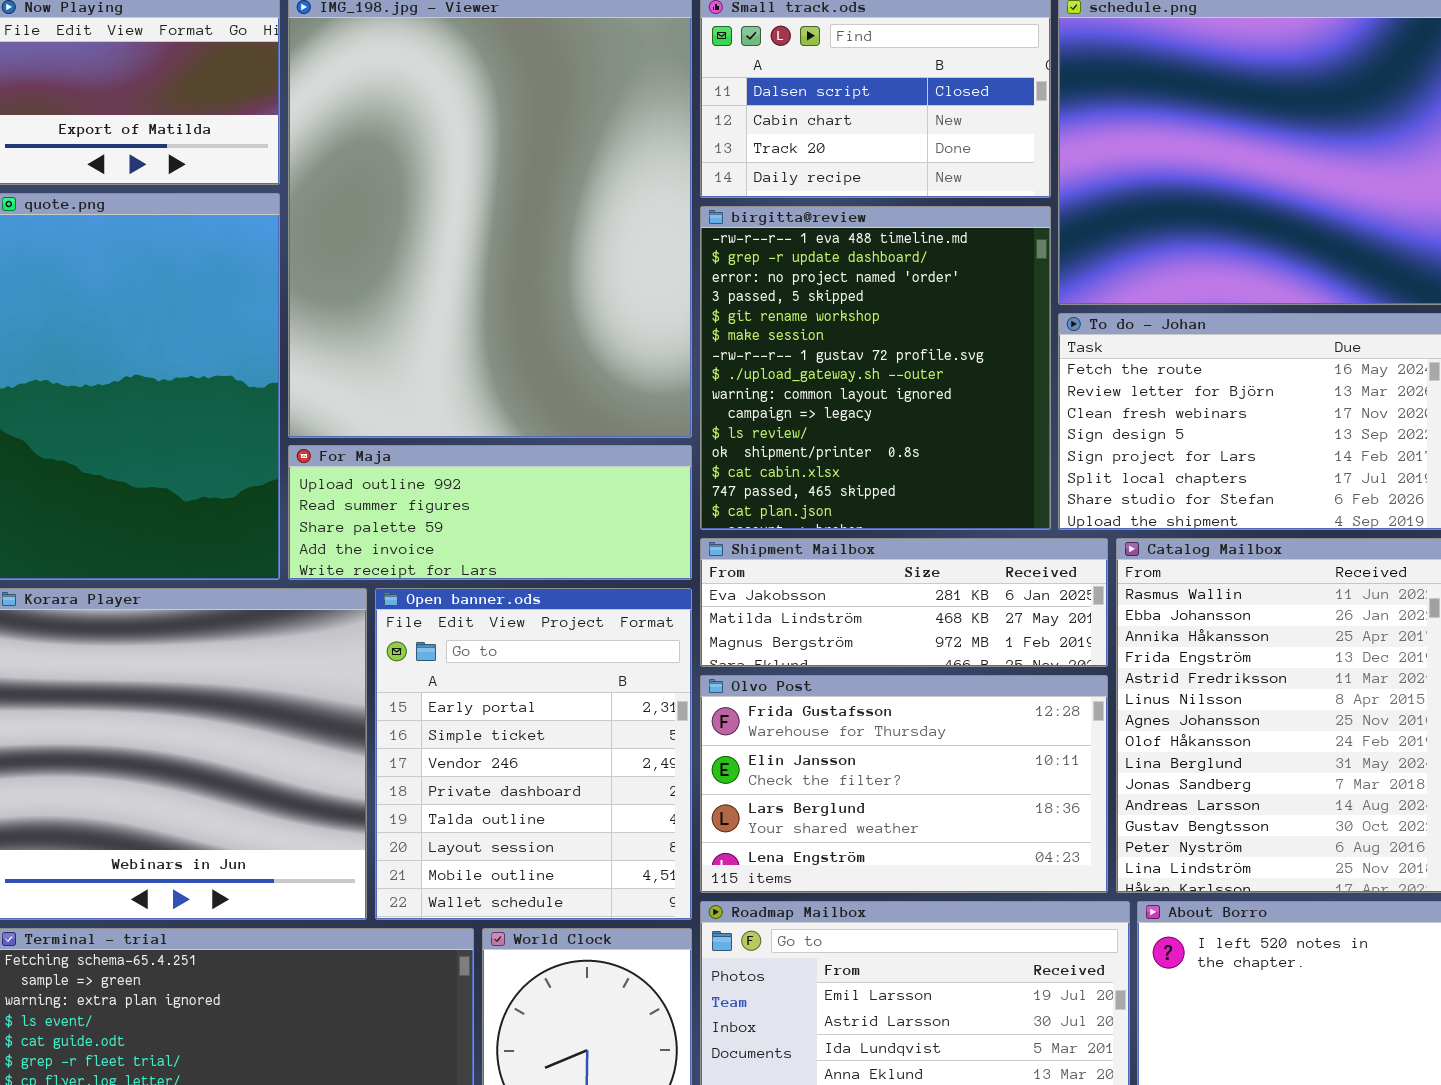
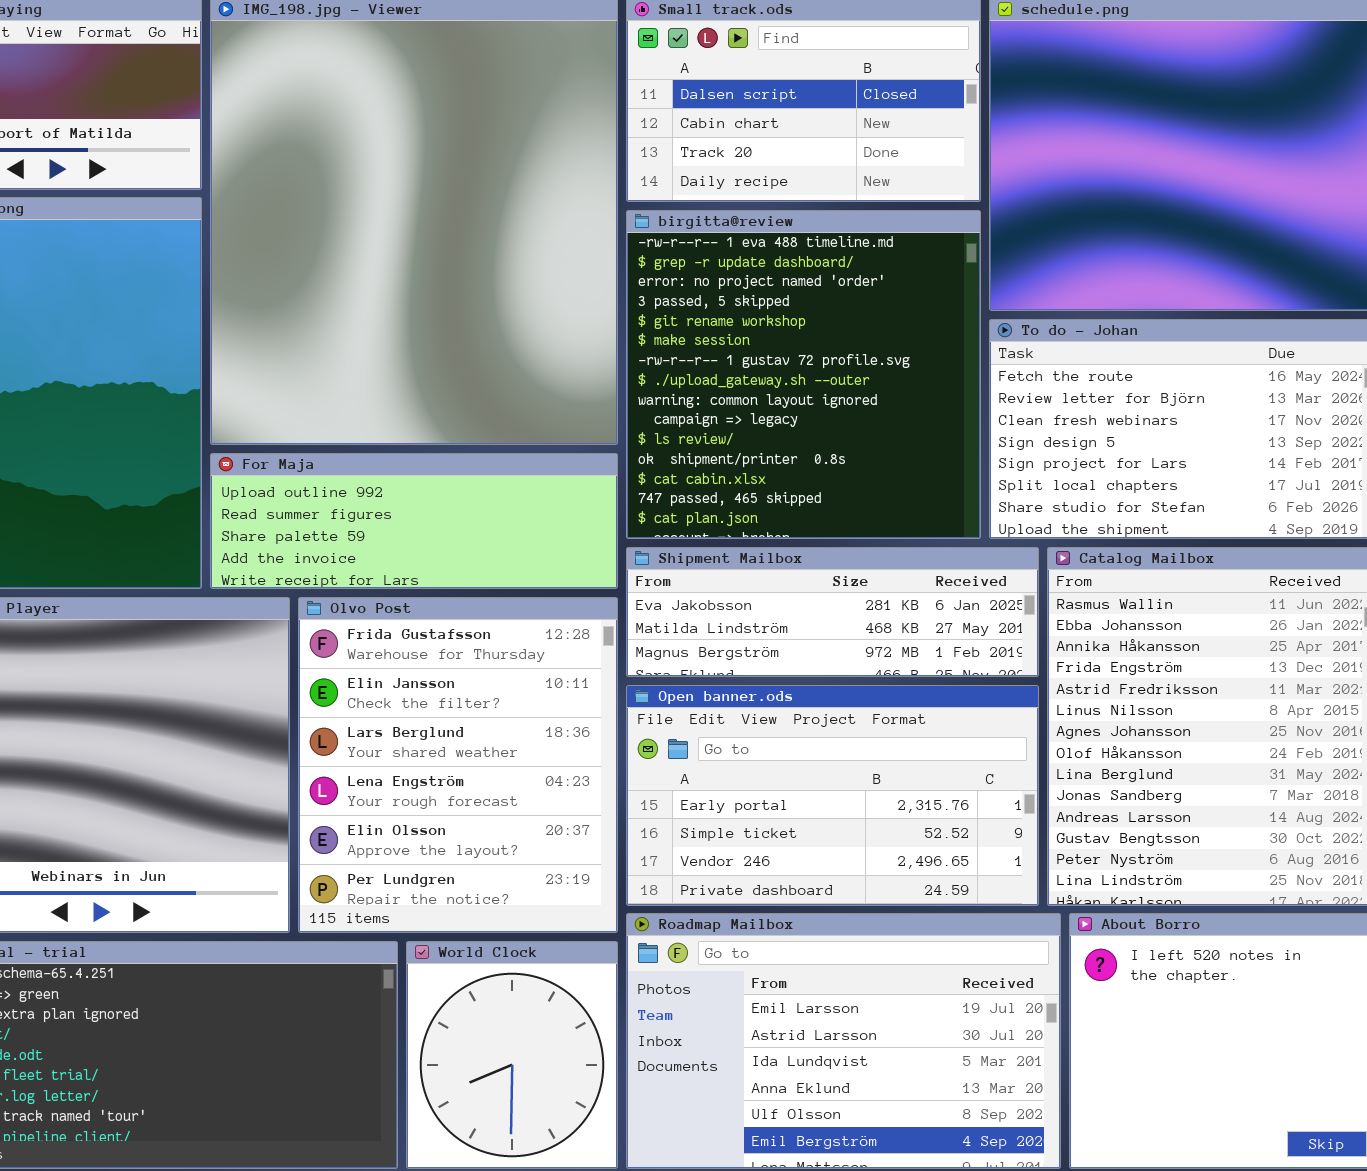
Open banner.ods: [375,588,692,920] -> [626,685,1039,906], moved, resized
Olvo Post: [700,675,1108,893] -> [298,597,618,933], moved, resized

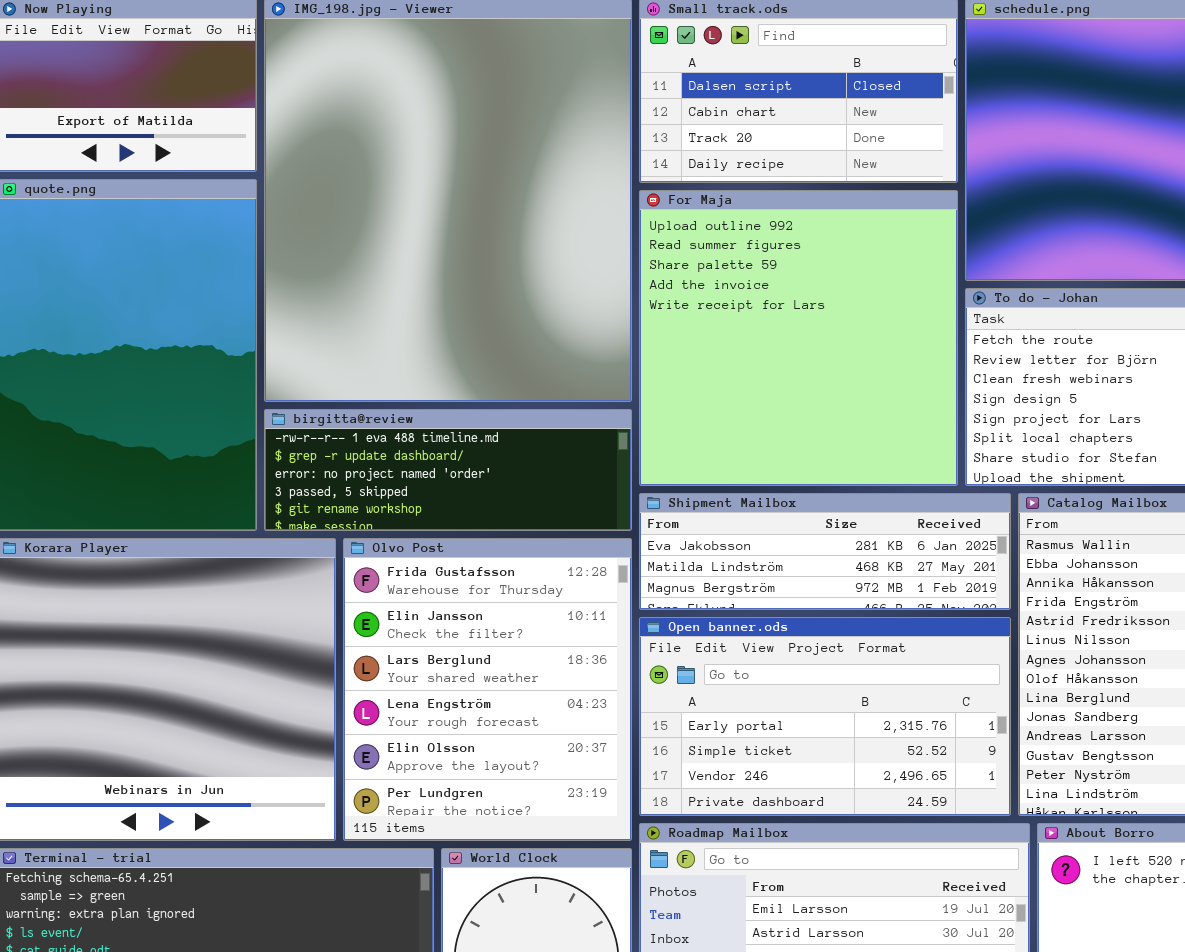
birgitta@review: [626,210,981,539] -> [264,409,632,531], moved, resized
For Maja: [210,453,618,589] -> [639,190,958,486], moved, resized

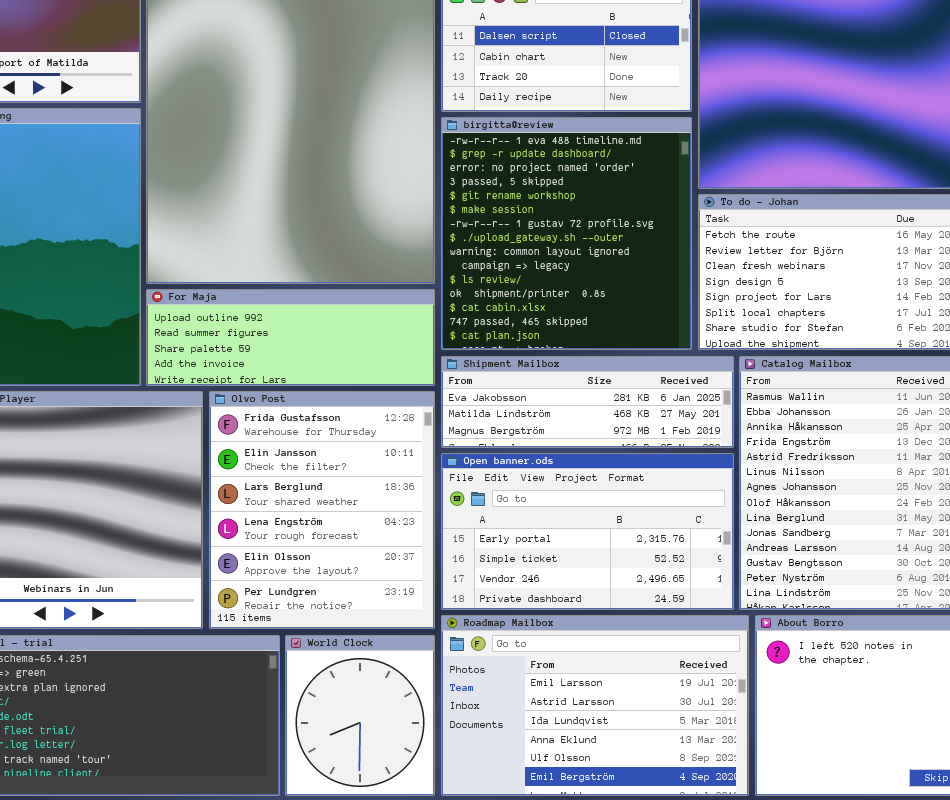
For Maja: [639,190,958,486] -> [146,289,435,386], moved, resized
birgitta@review: [264,409,632,531] -> [441,117,692,350], moved, resized

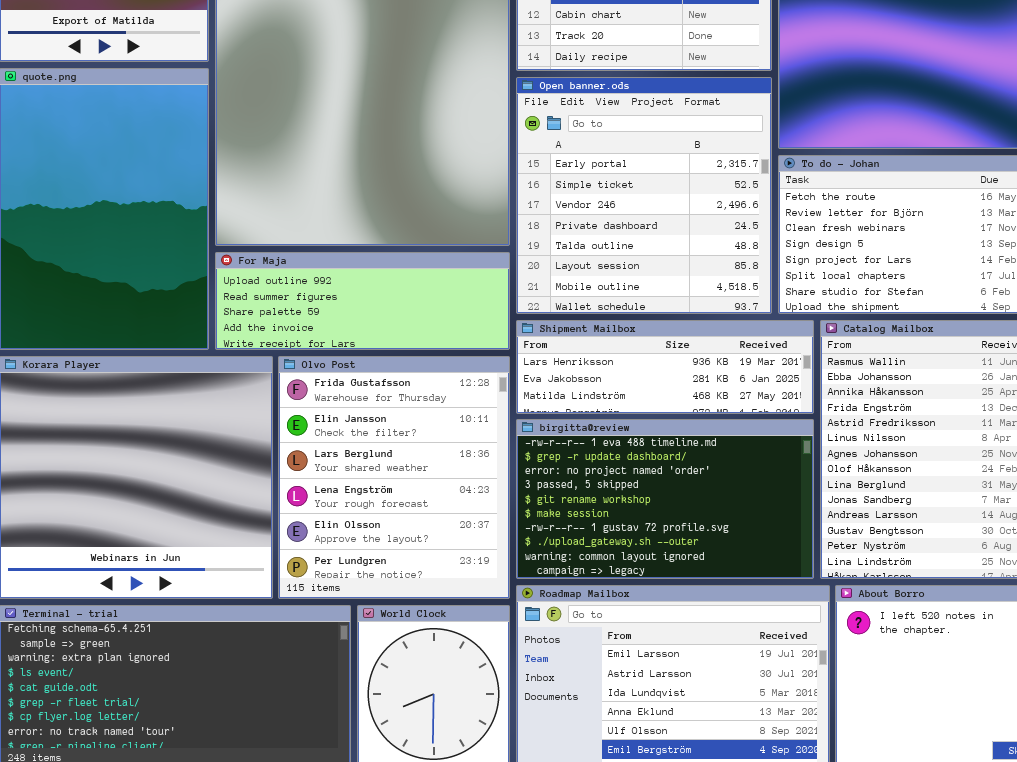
birgitta@review: [441,117,692,350] -> [516,419,814,579], moved, resized
Shipment Mailbox: [441,356,734,448] -> [516,320,814,414], scrolled up 1 row
Open banner.ods: [441,453,734,610] -> [516,77,772,314], moved, resized

